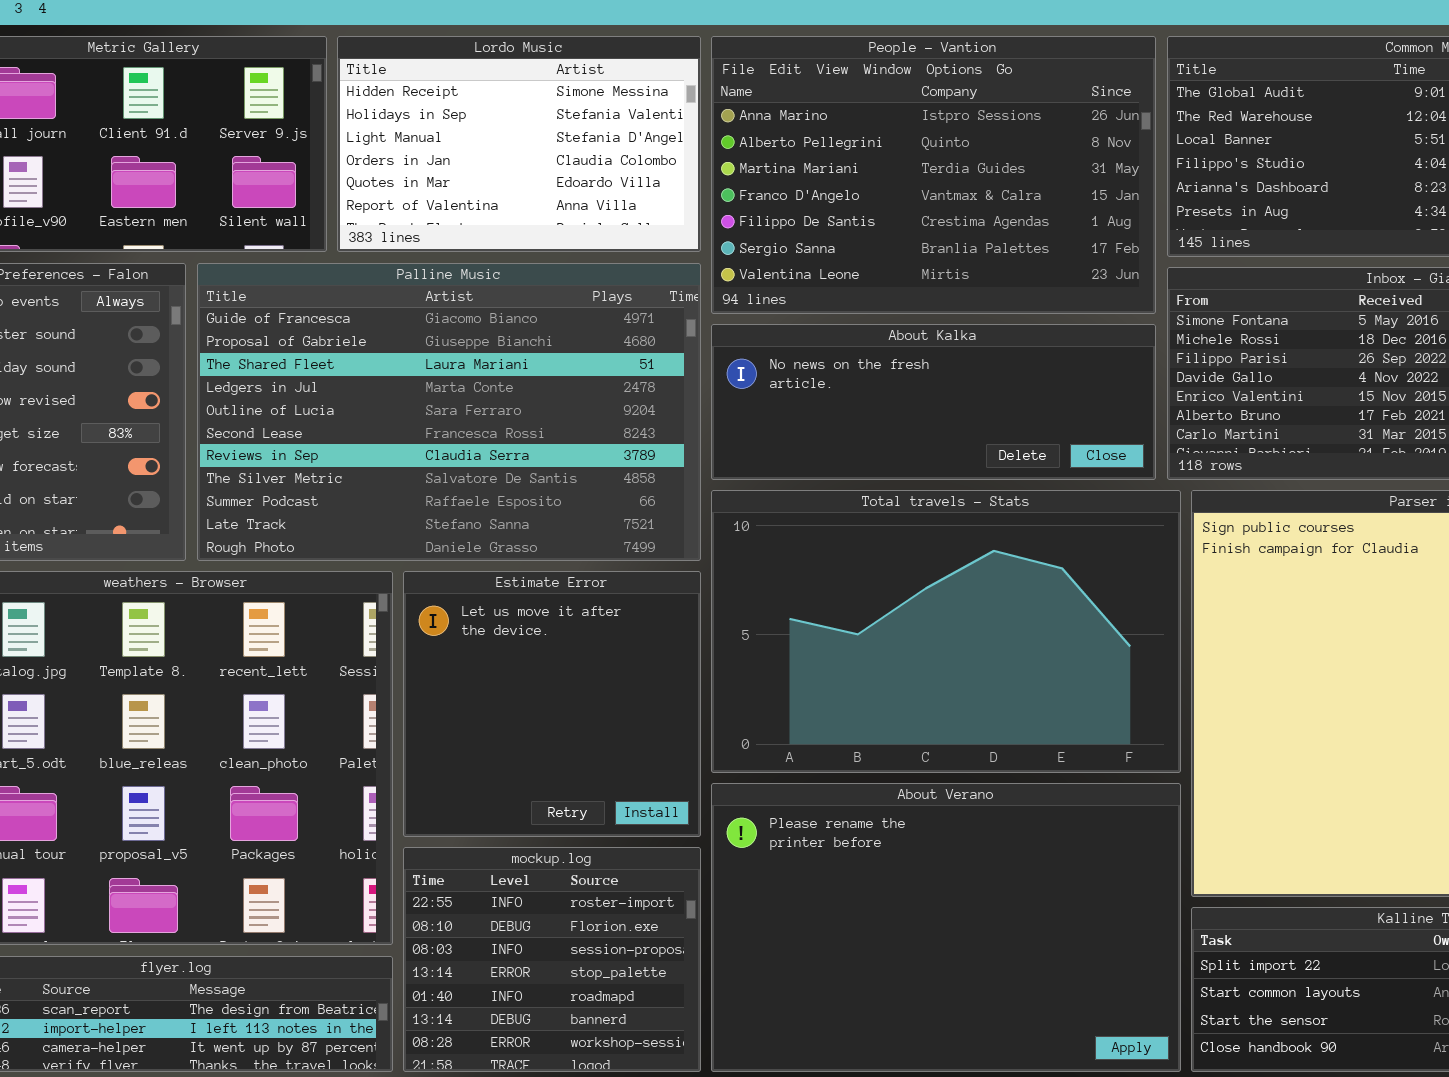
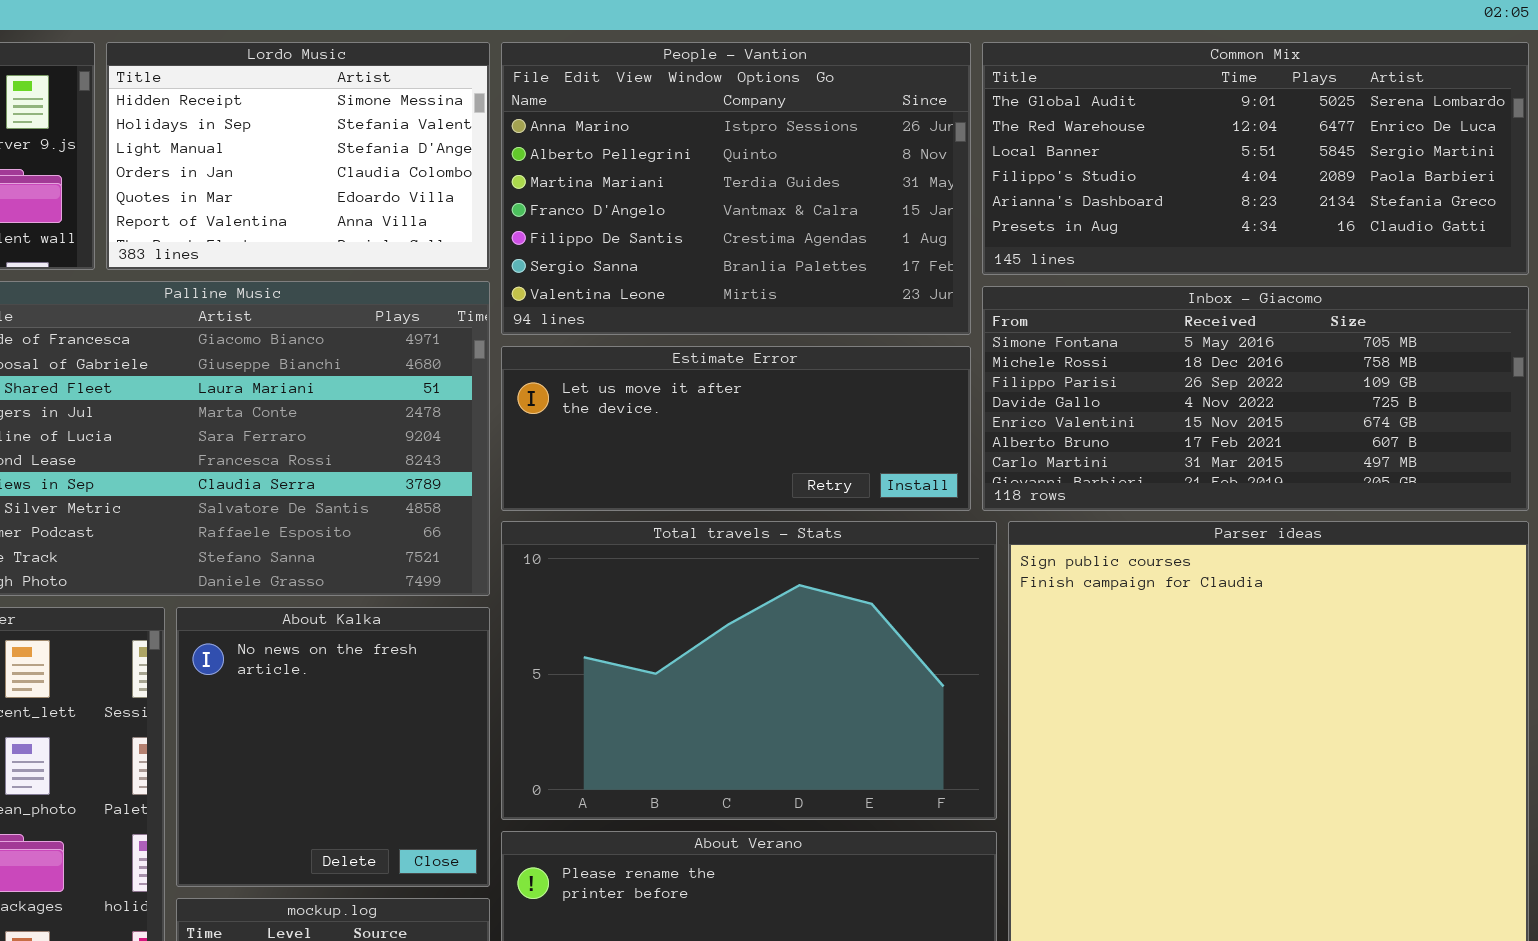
About Kalka: [711,324,1156,480] -> [176,607,490,887], moved, resized
Estimate Error: [403,571,701,837] -> [501,346,971,511], moved, resized

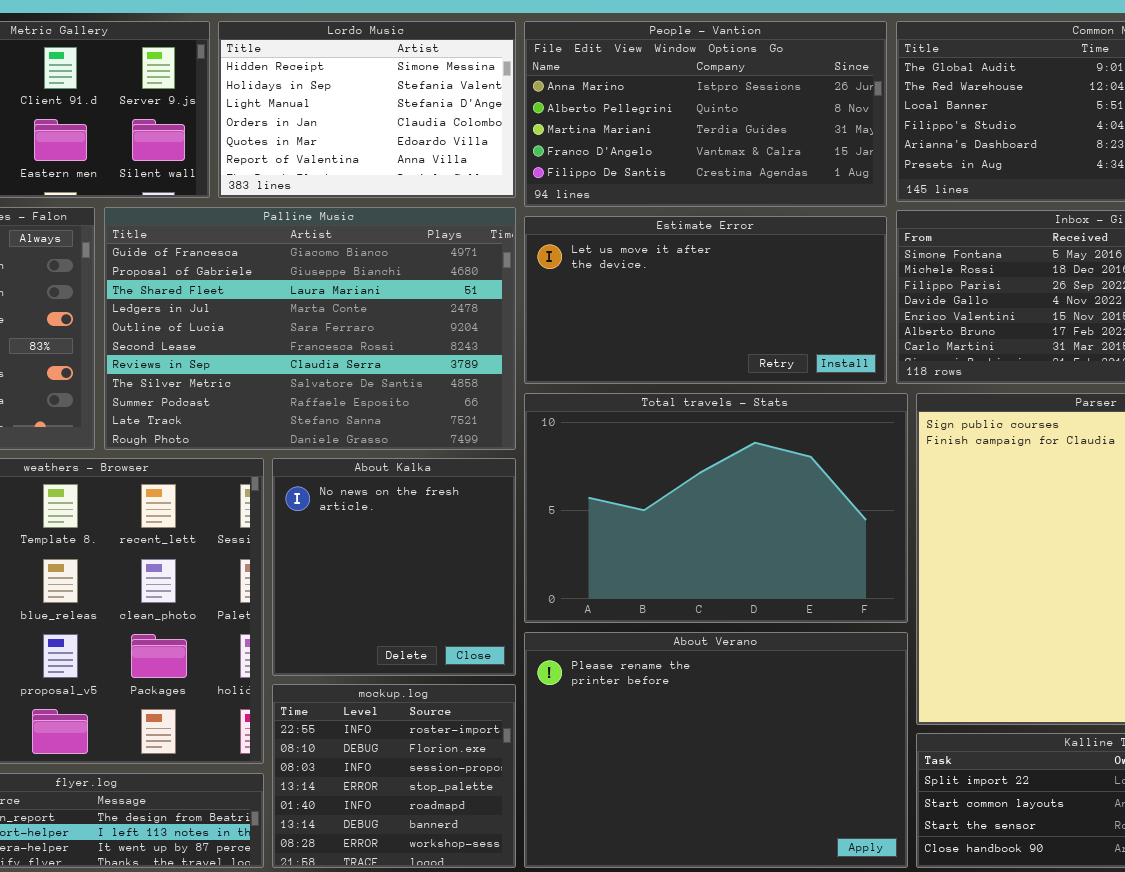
People - Vantion: [501,42,971,335] -> [524,21,887,207], resized
Estimate Error: [501,346,971,511] -> [524,216,887,384], resized

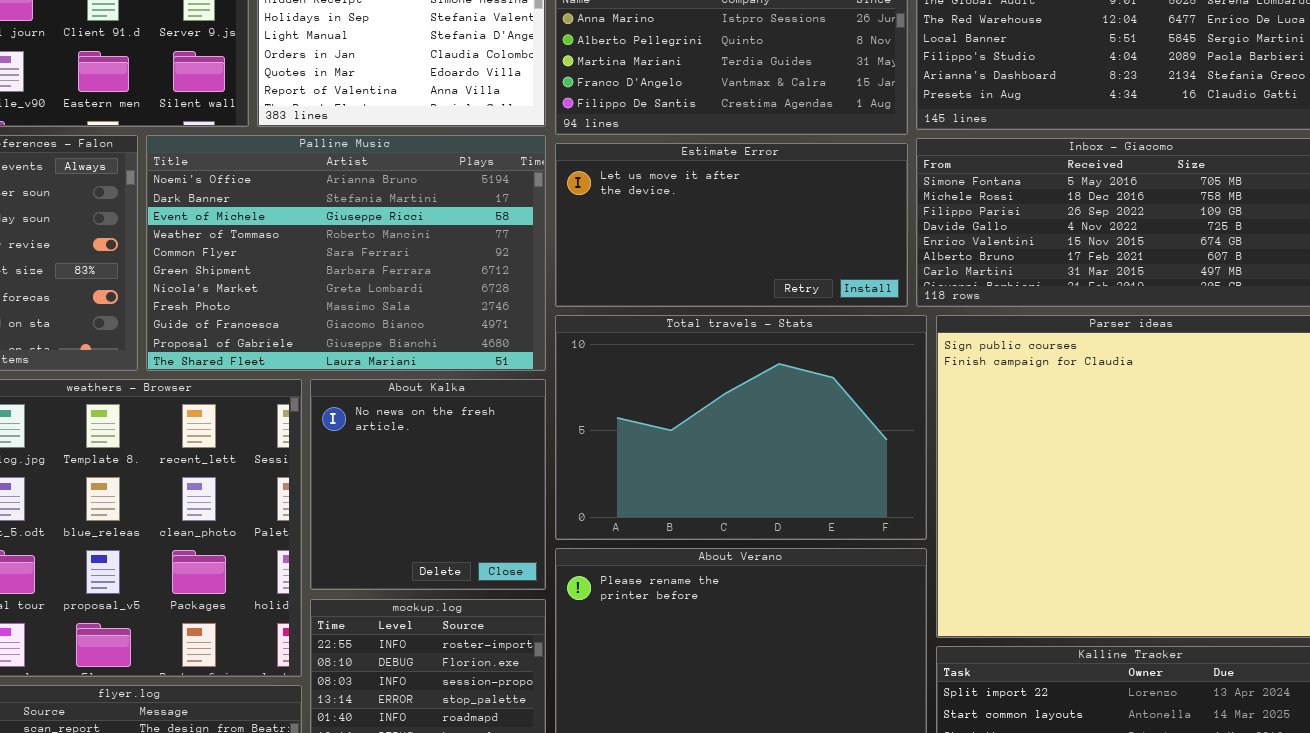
Palline Music: [104,207,516,450] -> [146,135,546,371], scrolled up 8 rows

